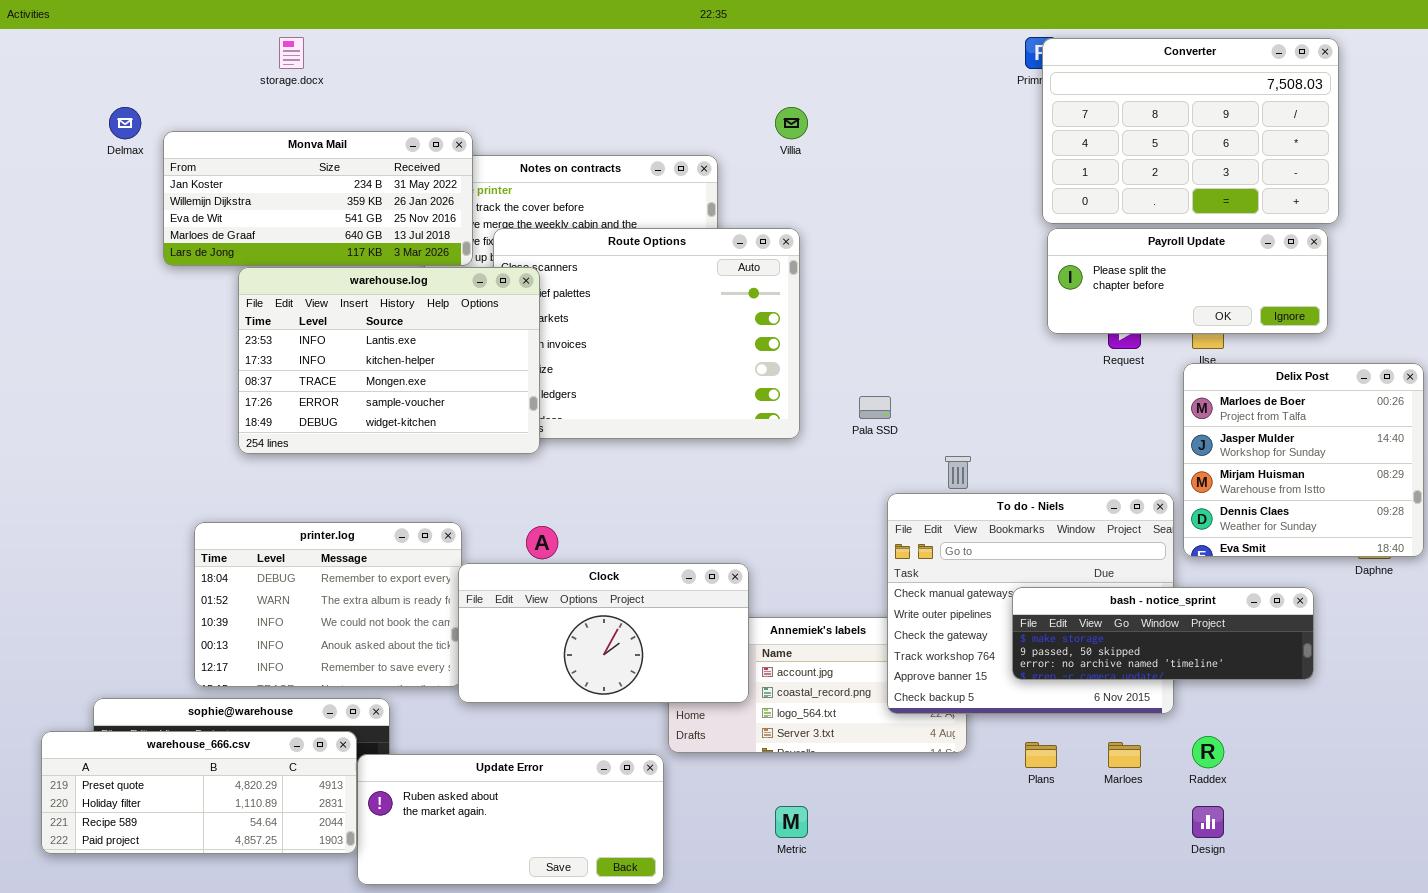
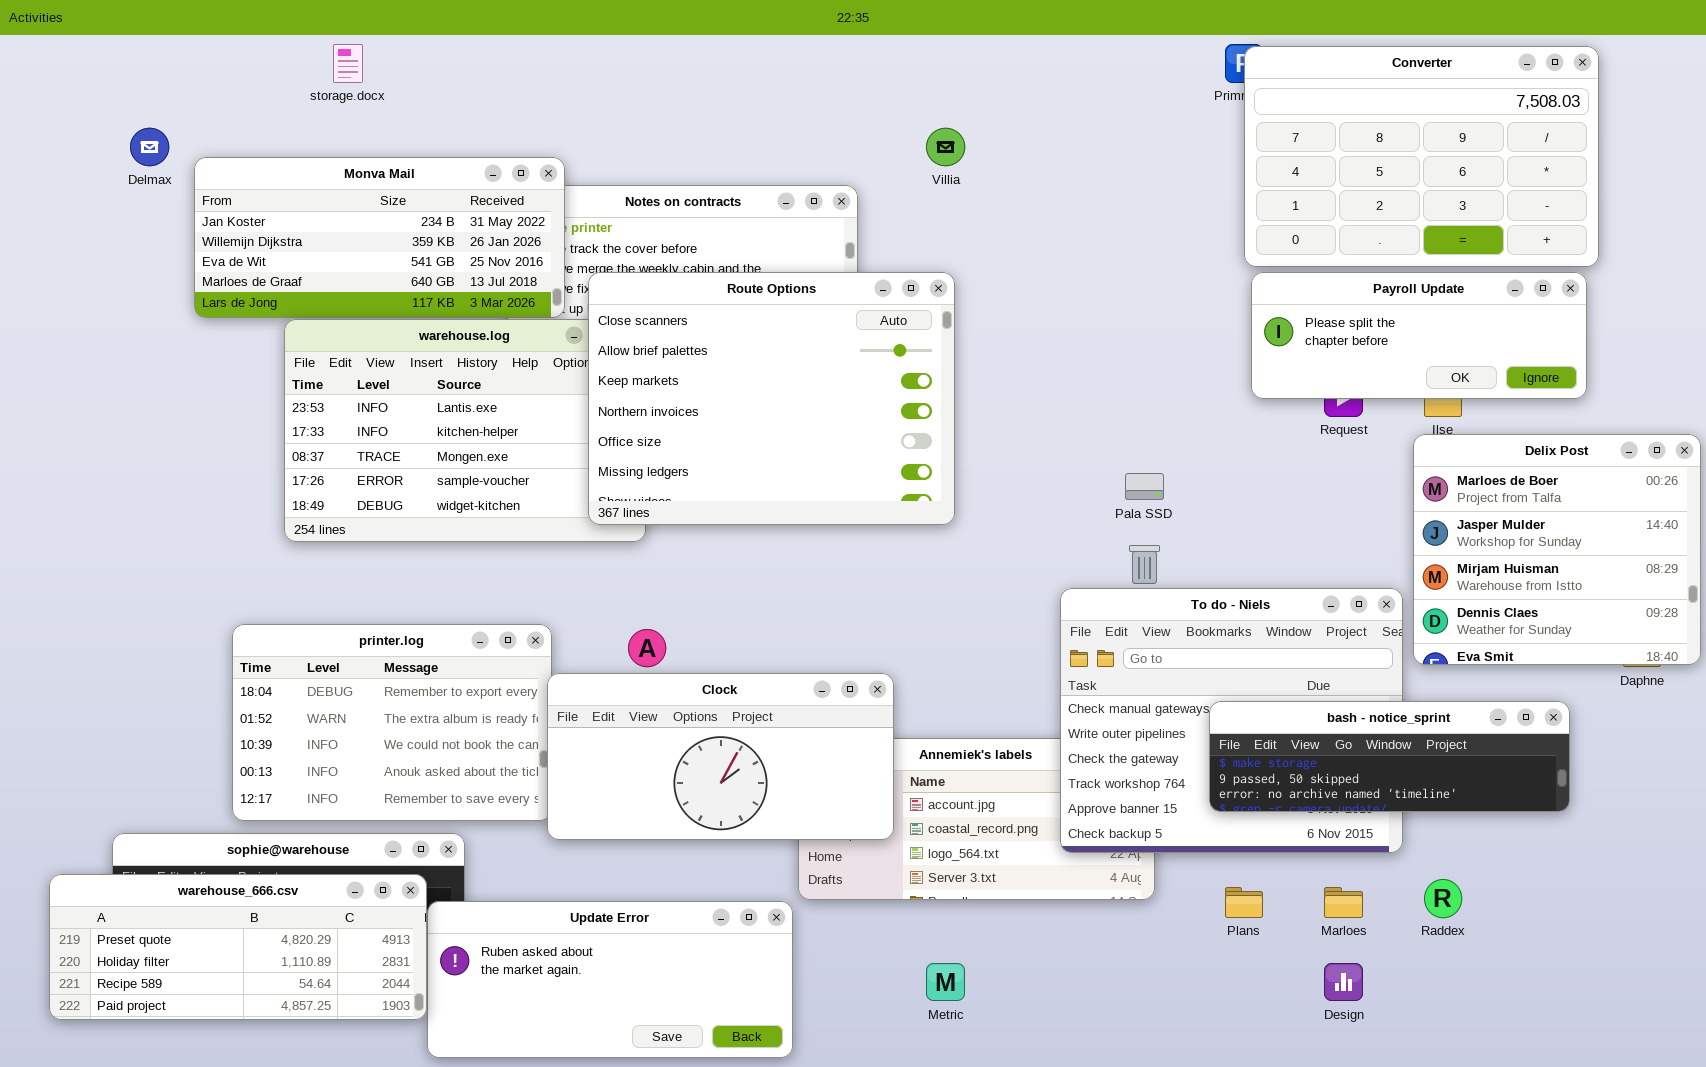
Route Options: [493,228,800,439] -> [588,272,955,525], raised
Pala SSD: [859,396,891,419] -> [1125,473,1164,500], moved
Design: [1192,806,1224,838] -> [1324,963,1363,1001], moved

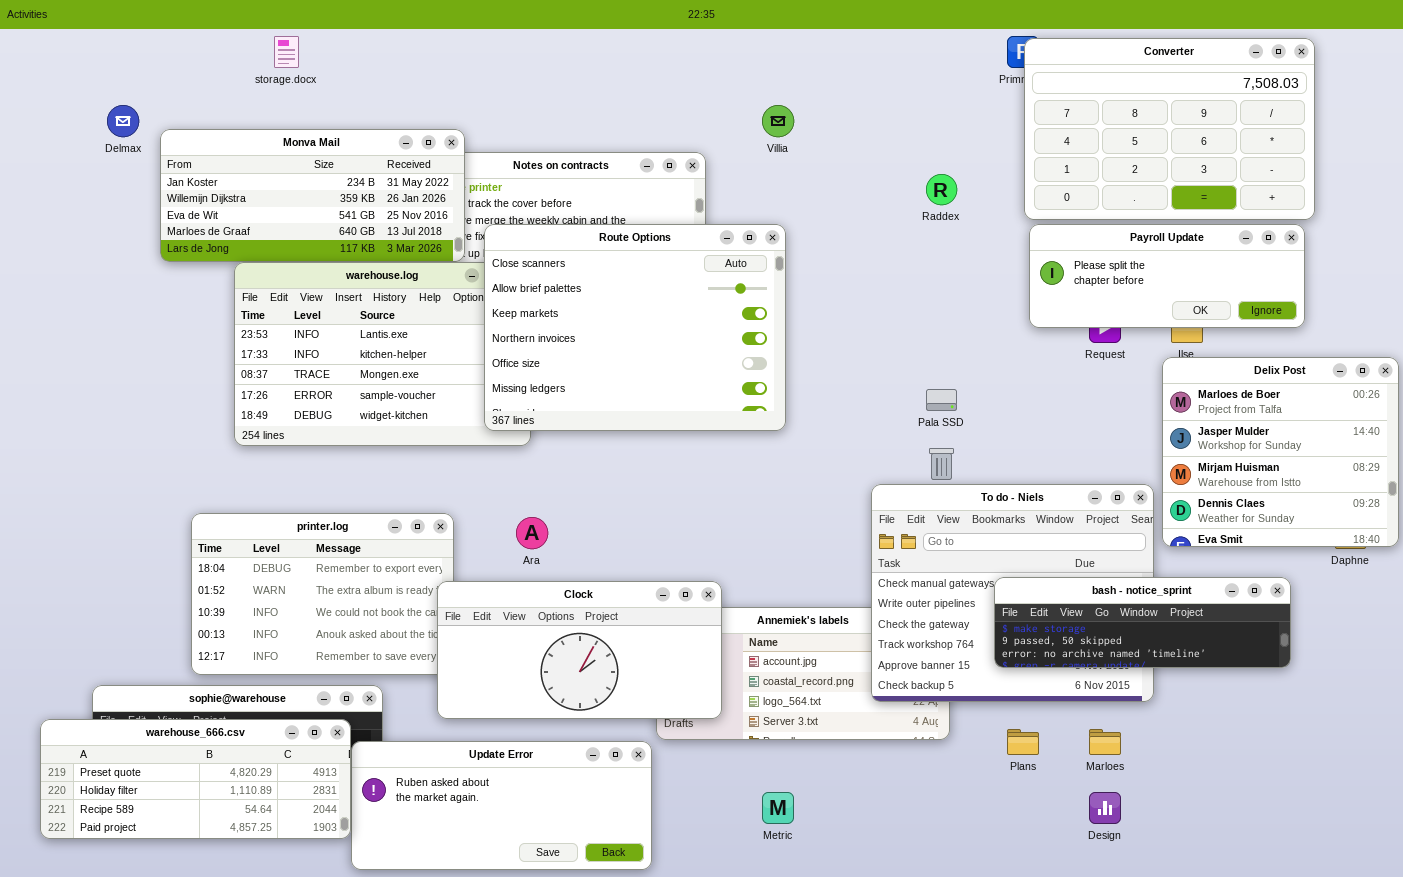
Clock: [547,673,894,840] -> [437,581,722,719], moved
Raddex: [1424,879,1462,918] -> [926,174,957,205], moved

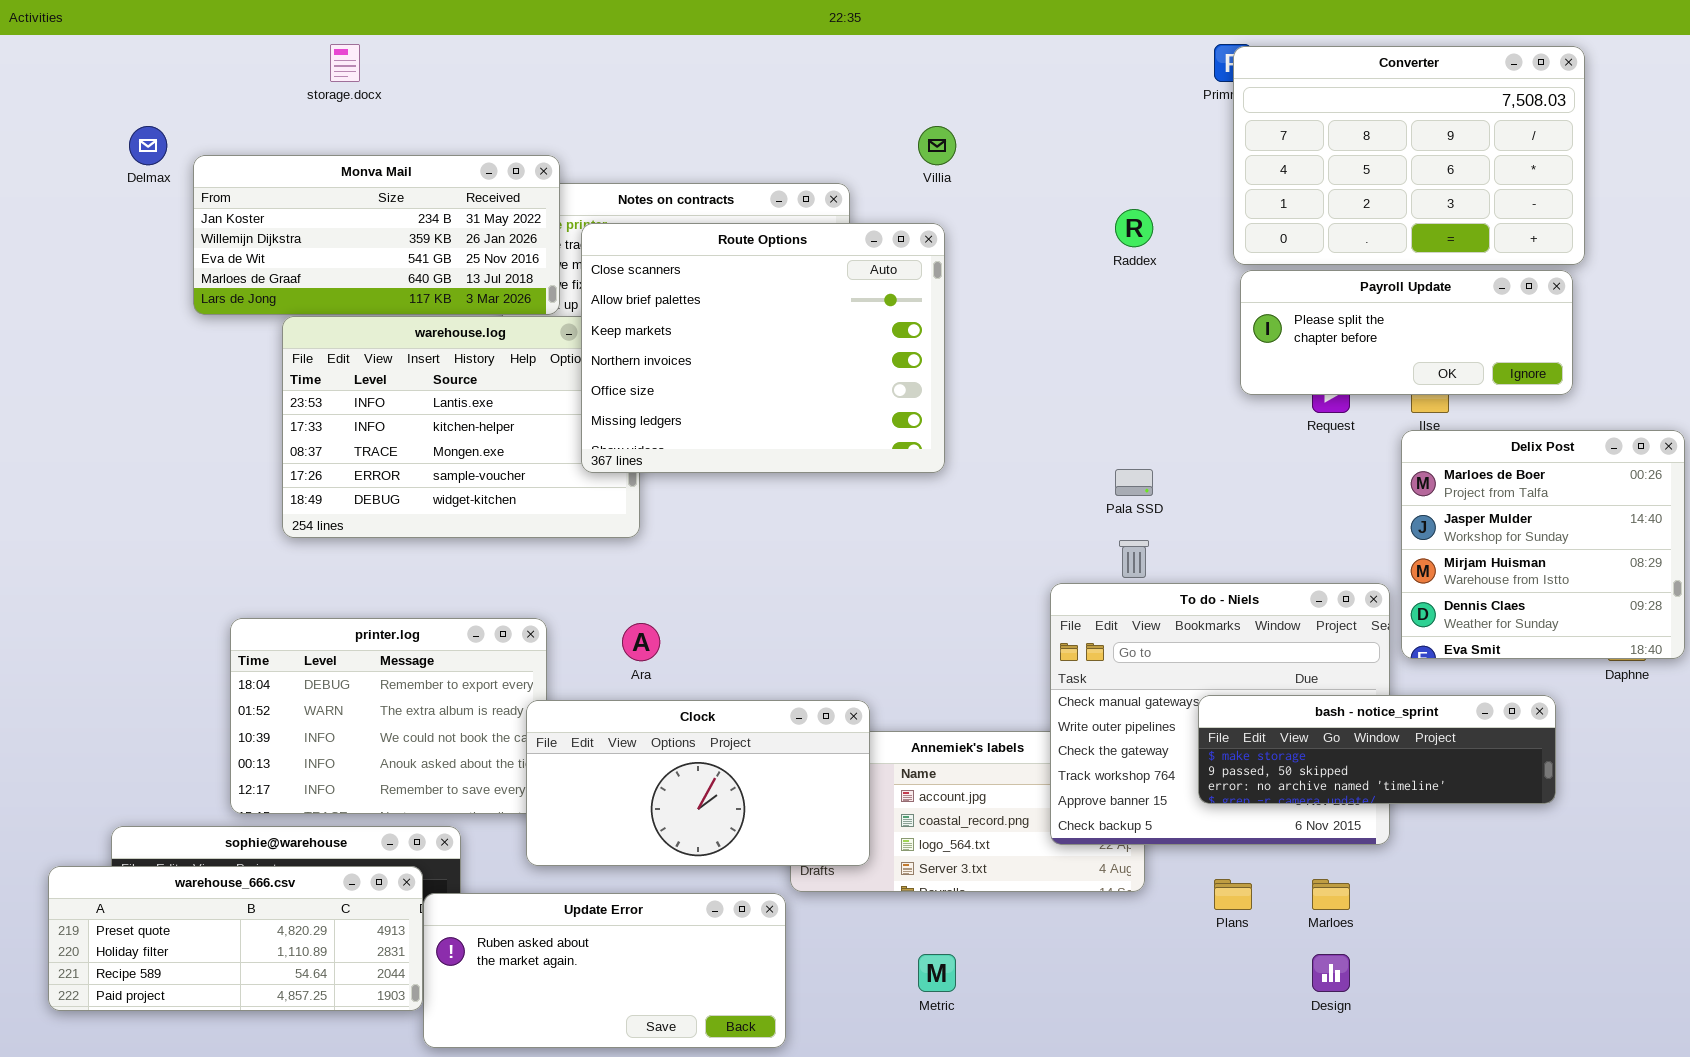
Route Options: [484,224,786,431] -> [581,223,945,473], moved

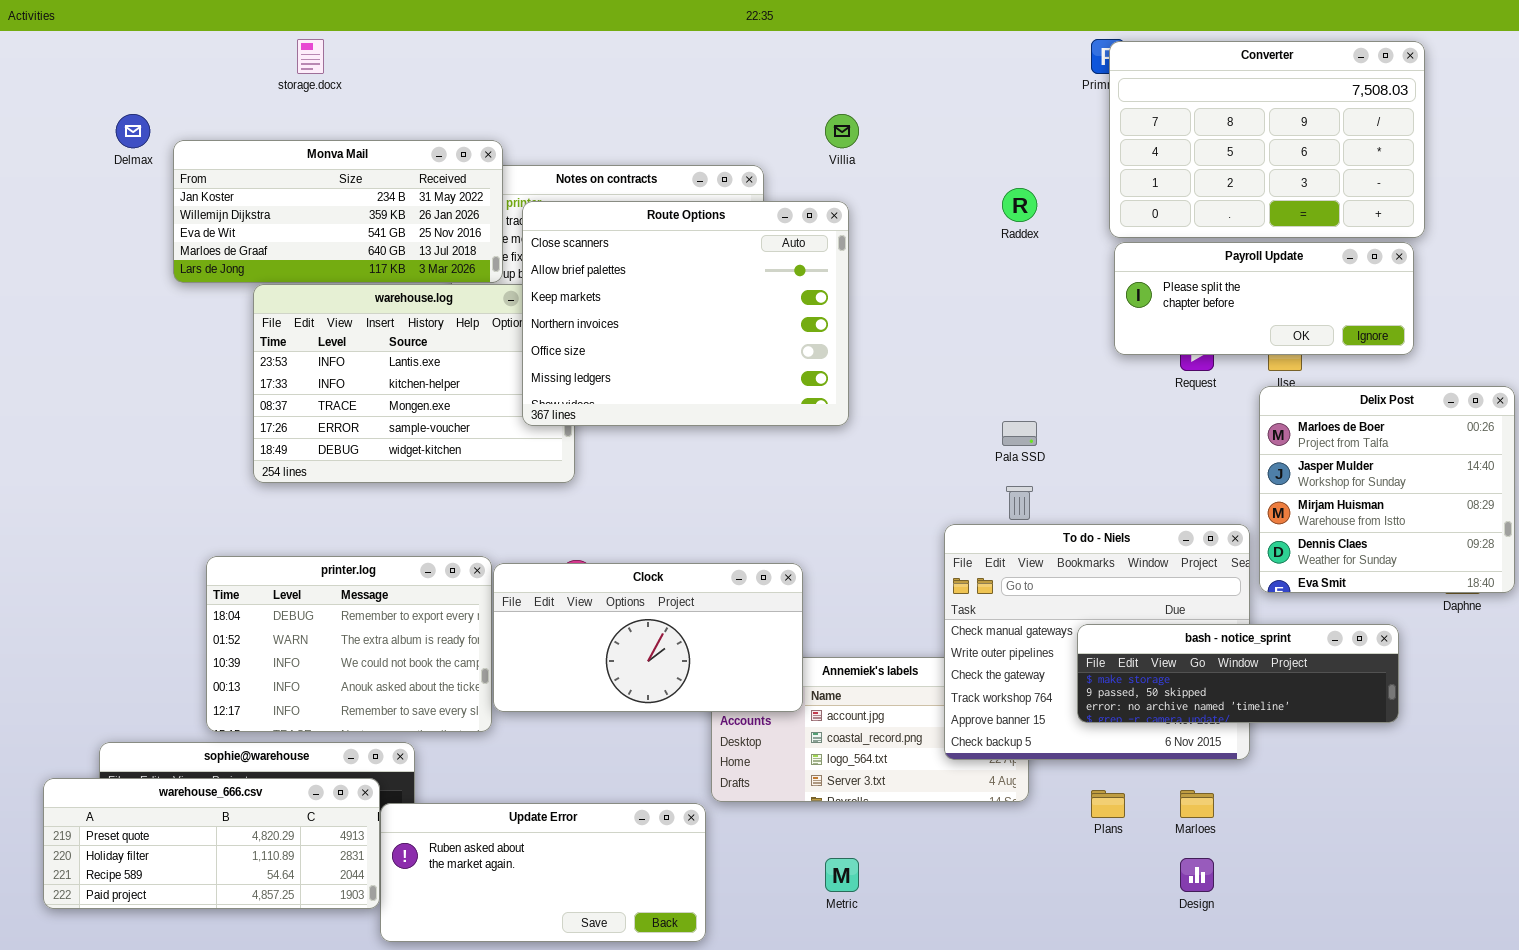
Clock: [526,700,870,866] -> [493,563,803,712], moved

